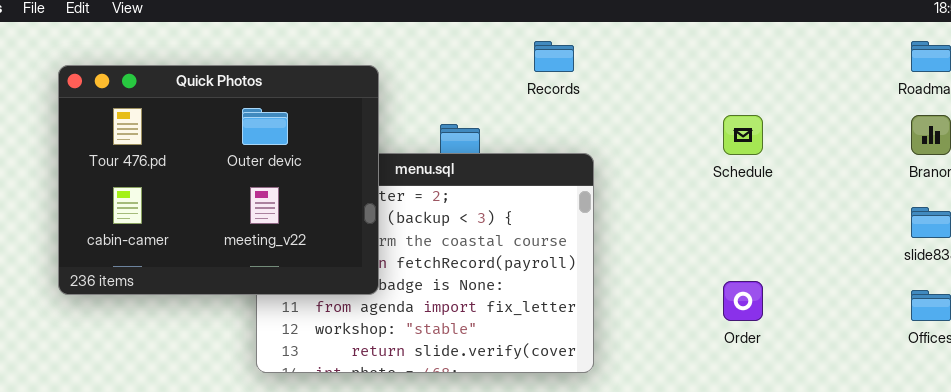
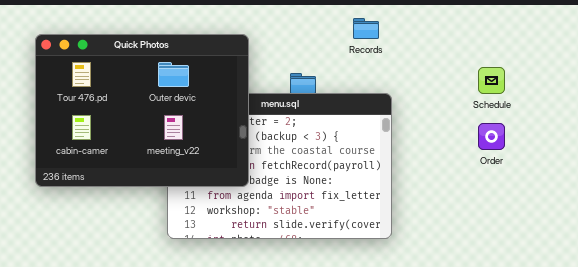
Order: [723,281,763,321] -> [478,123,505,150], moved

